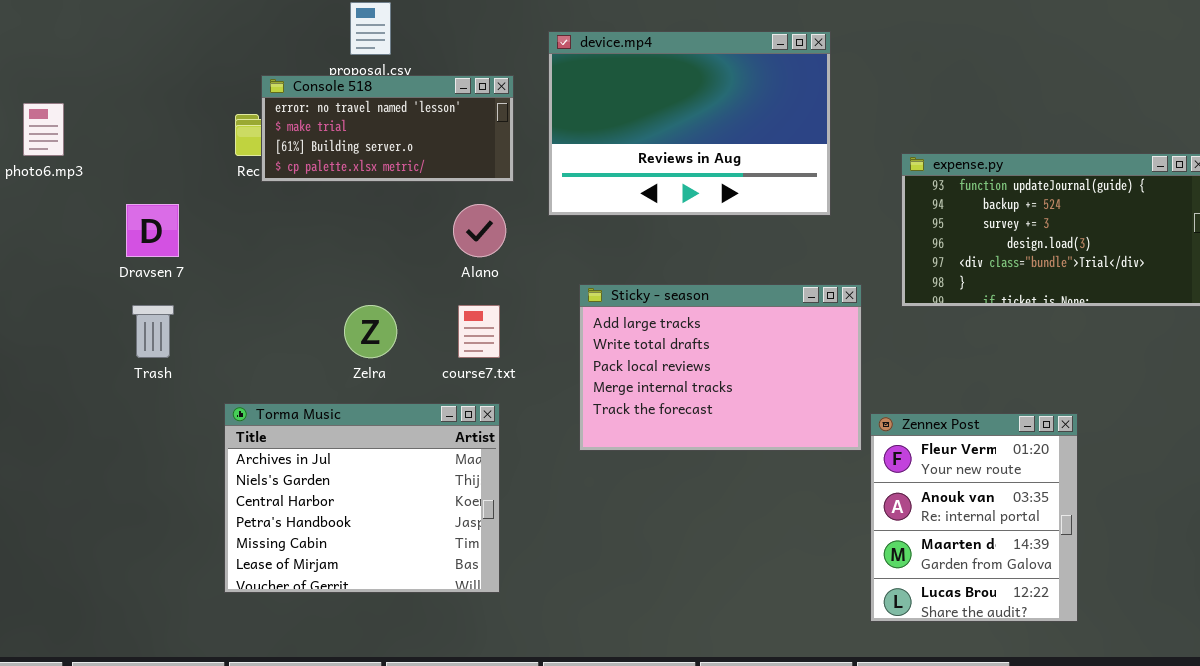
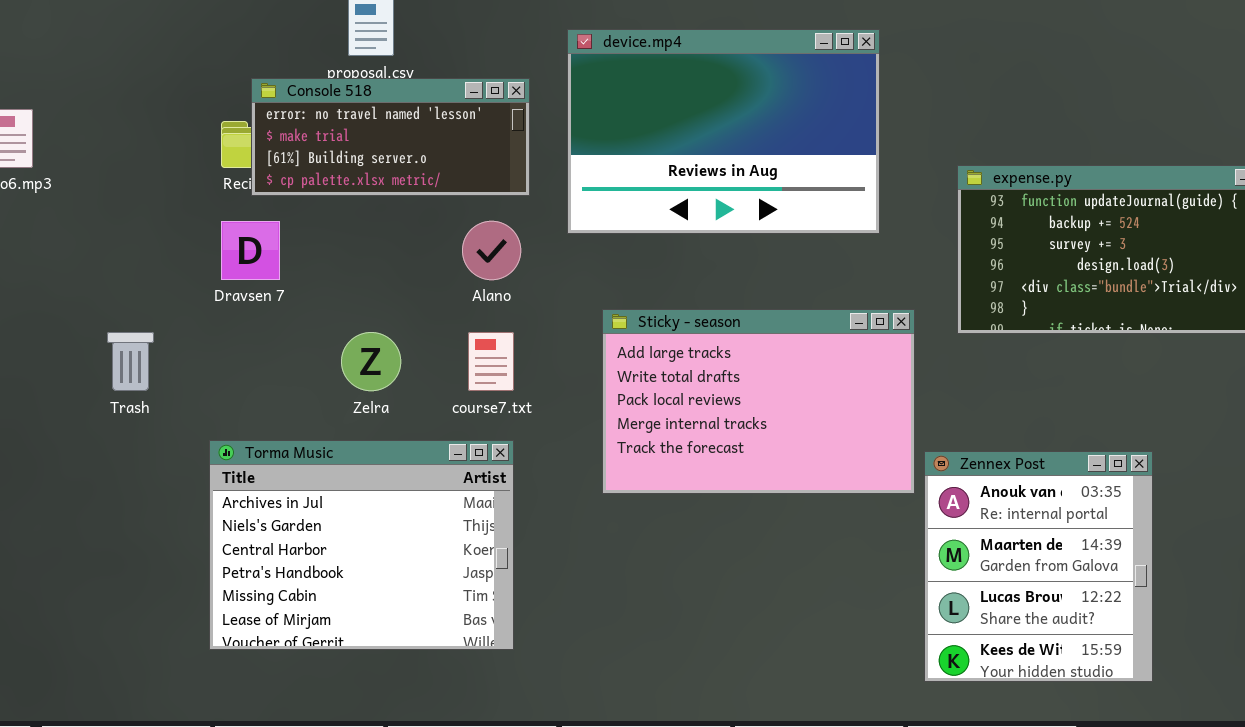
Dravsen 7: [126,204,179,257] -> [221,221,280,280], moved
Zennex Post: [870,413,1078,622] -> [924,451,1153,682], scrolled down 1 row

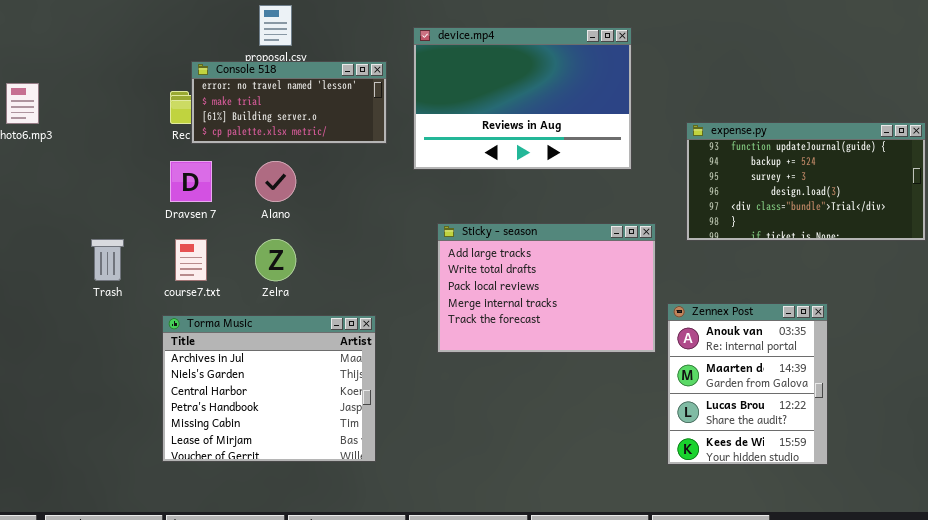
Alano: [462,221,521,280] -> [255,161,296,202], moved
course7.txt: [468,332,514,391] -> [175,239,207,281], moved
Zennex Post: [924,451,1153,682] -> [667,303,828,465], moved

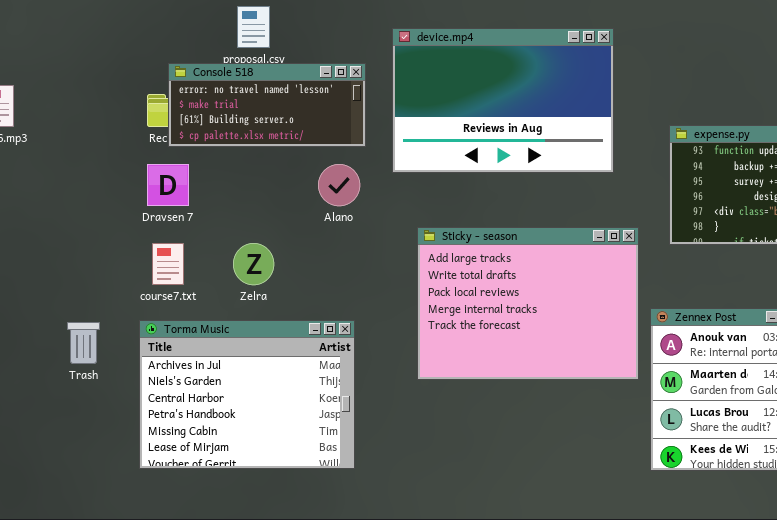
Alano: [255,161,296,202] -> [318,164,360,206], moved
Sticky - season: [437,223,656,353] -> [417,227,639,380], resized
Trash: [91,239,124,281] -> [67,322,100,364], moved

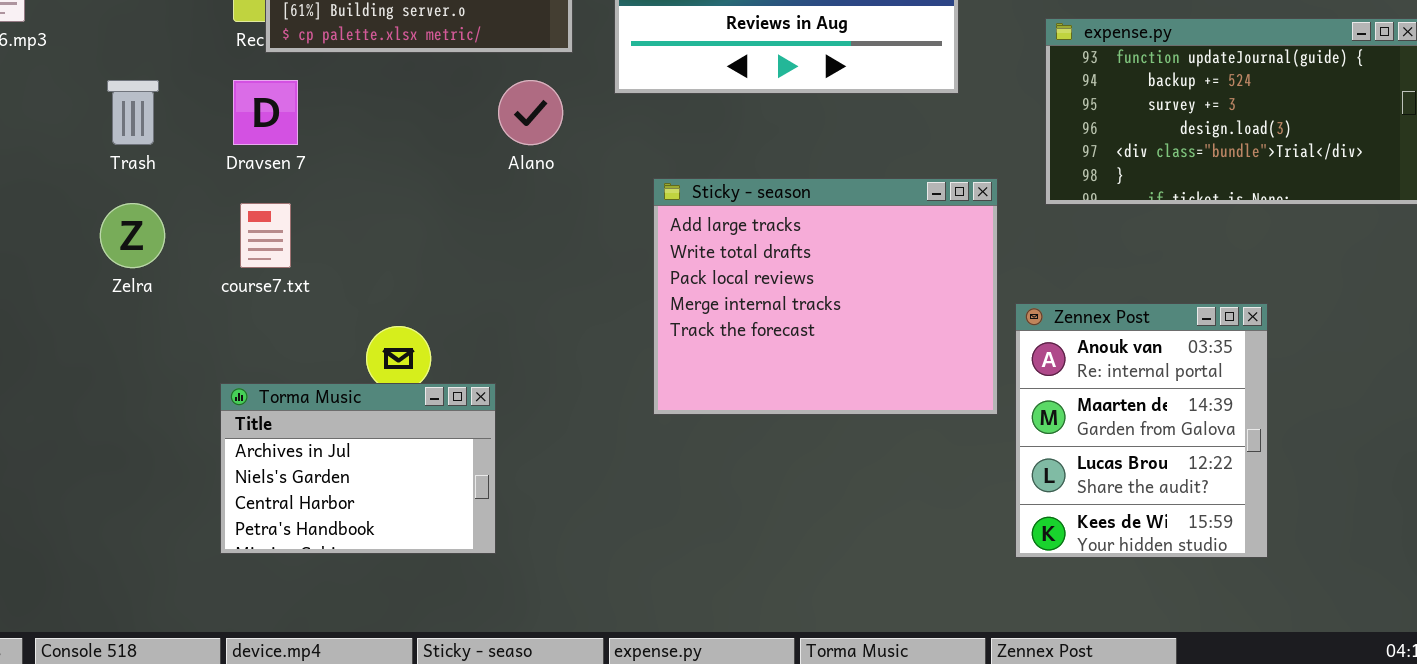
Zelra: [233,243,274,285] -> [100,203,165,268], moved
Torma Music: [139,320,355,469] -> [220,383,496,554], resized
Trash: [67,322,100,364] -> [107,80,159,145], moved

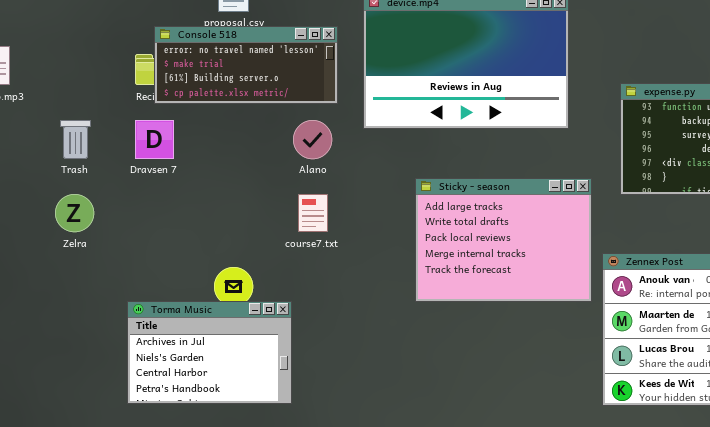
Sticky - season: [653,178,998,415] -> [415,178,592,302], resized
course7.txt: [240,203,291,268] -> [298,194,328,232], moved

